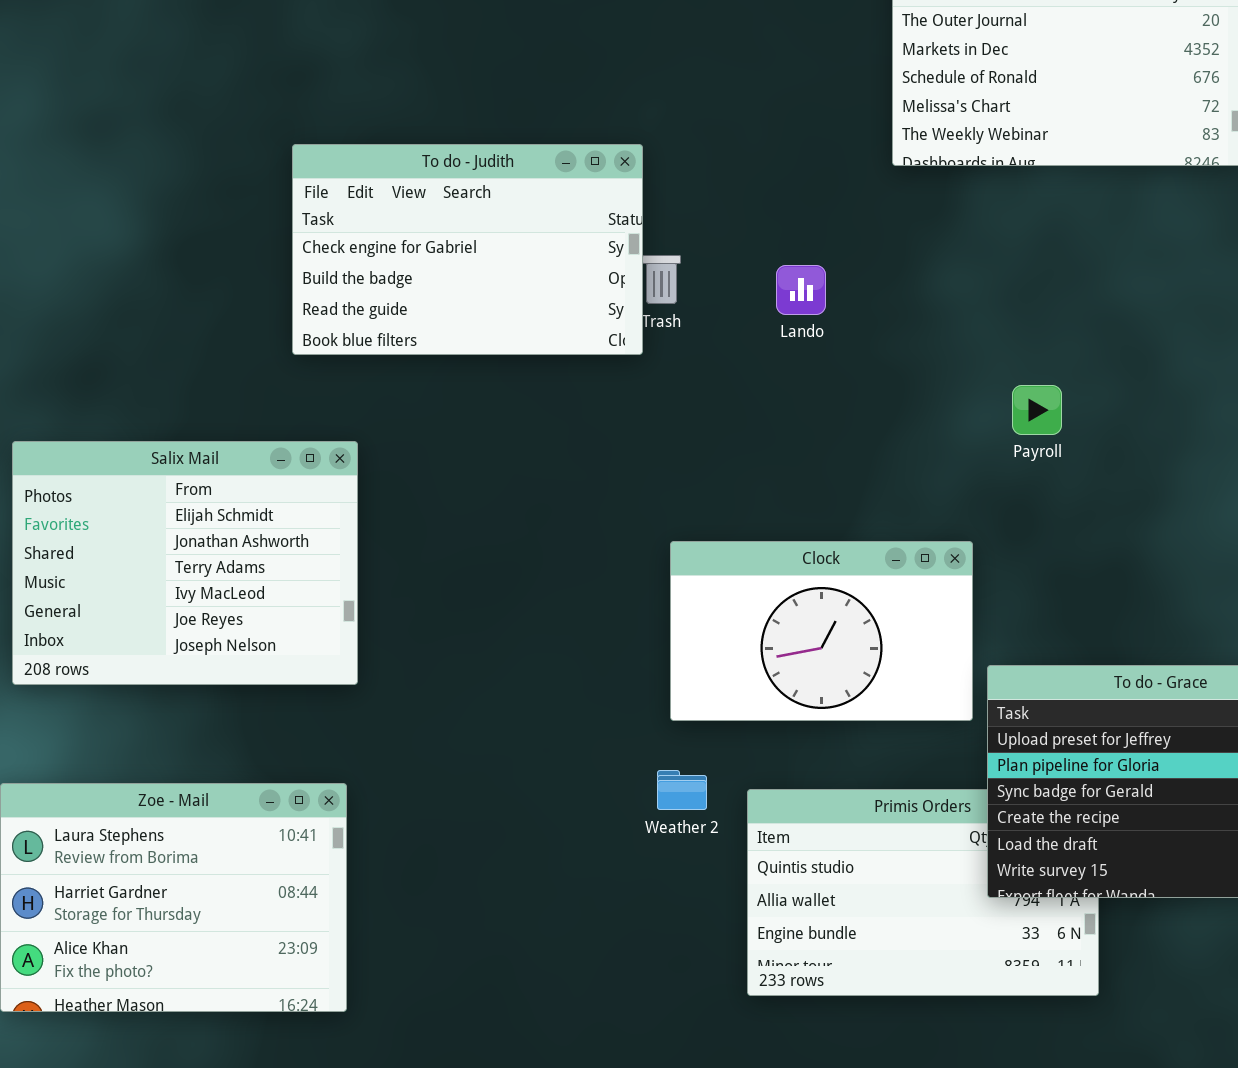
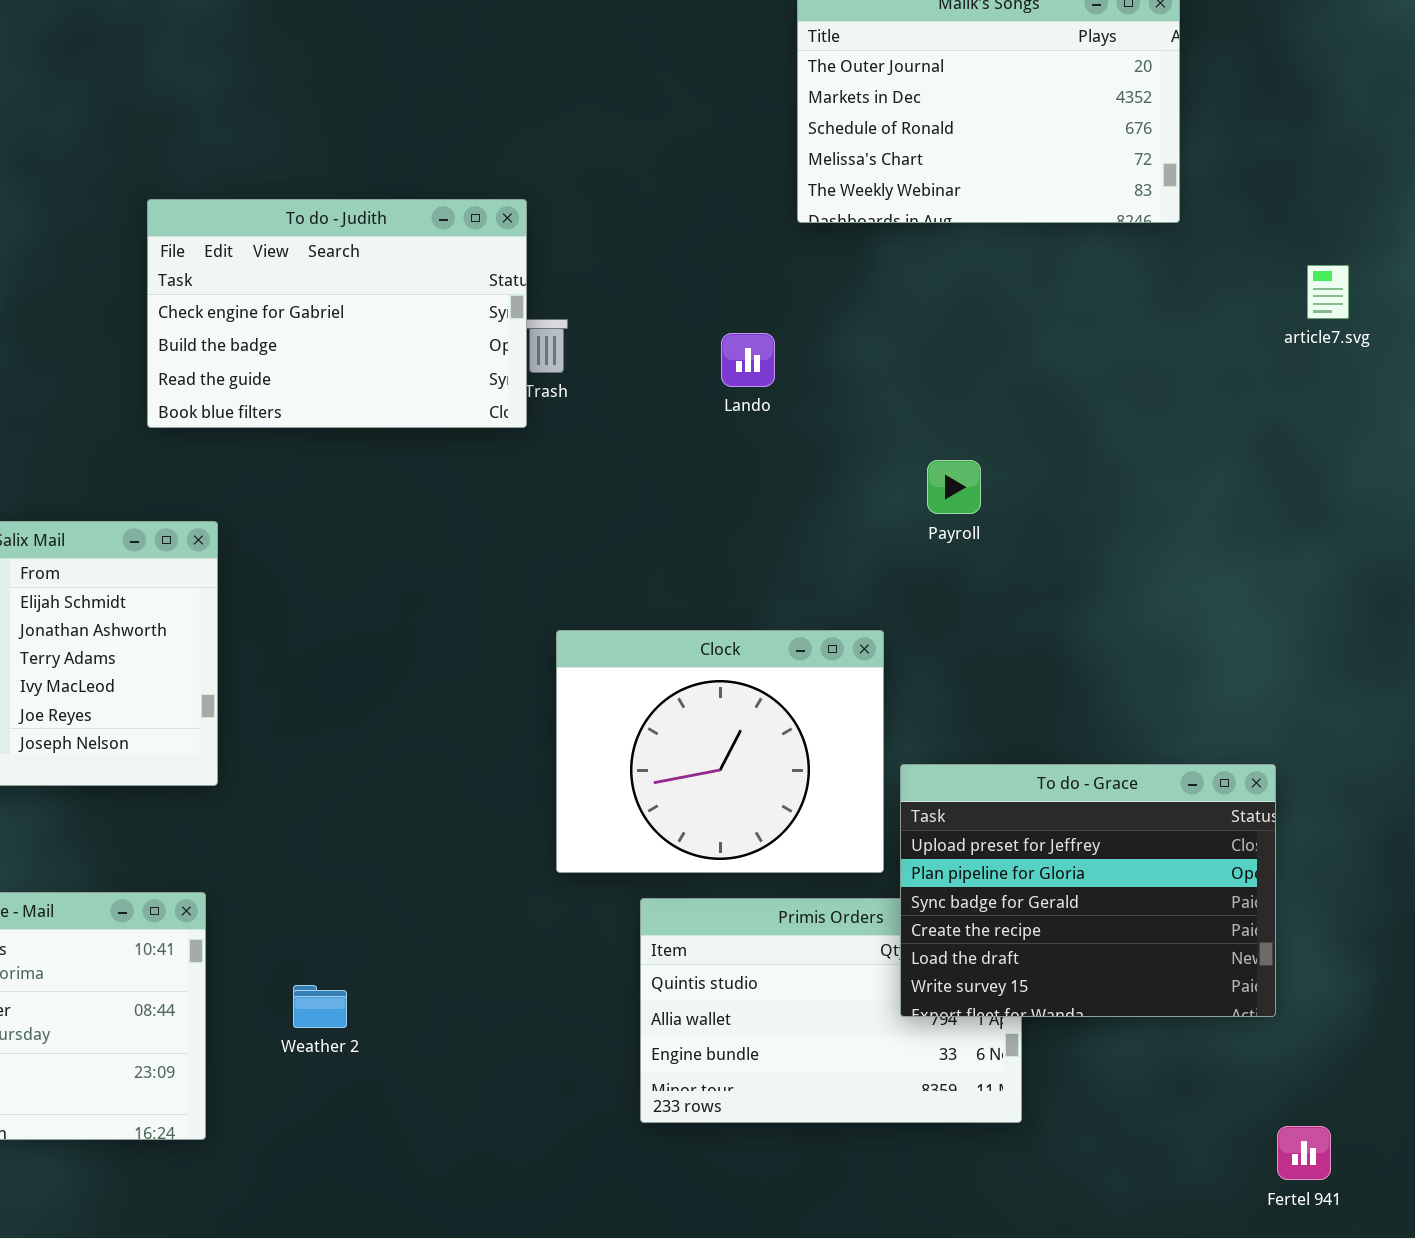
Lando: [776,265,826,315] -> [721,333,775,387], moved
Clock: [670,541,973,721] -> [556,630,884,873], resized
Weather 2: [657,770,707,810] -> [293,985,347,1028], moved

